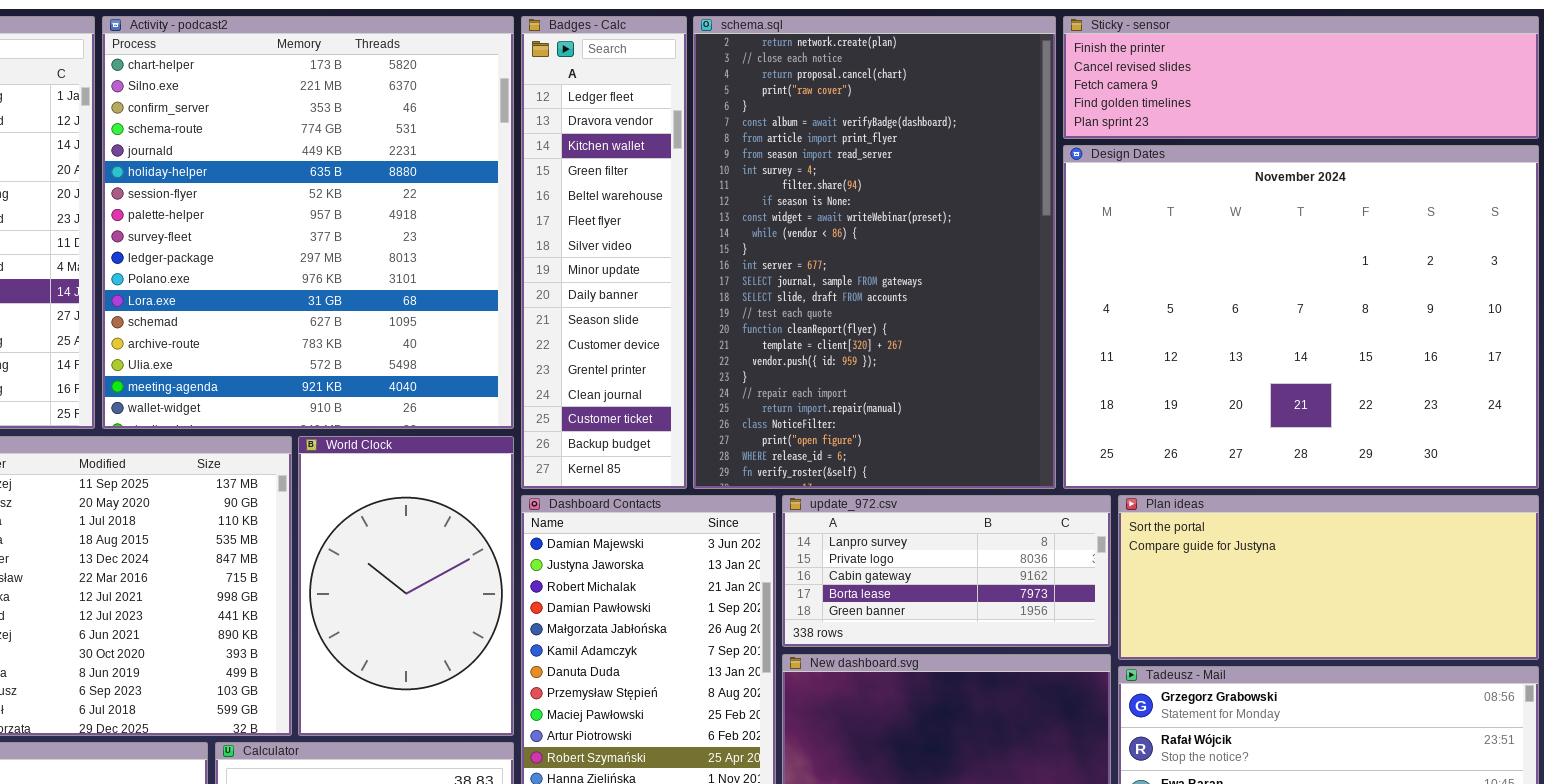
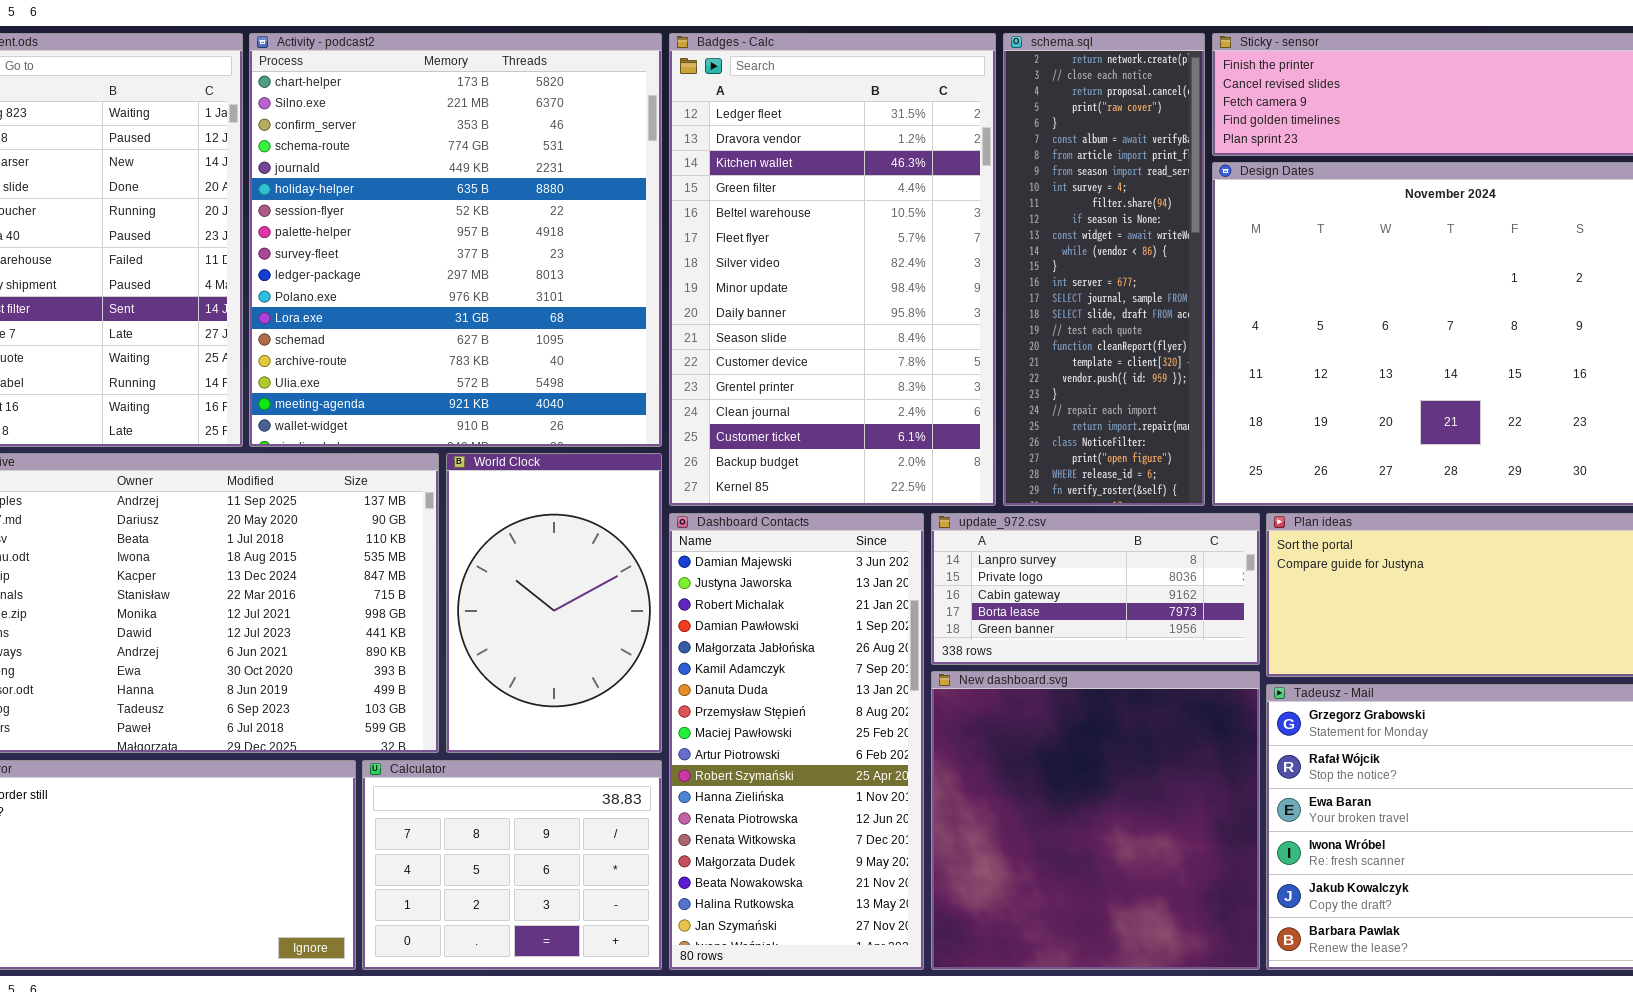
Badges - Calc: [521,16,687,489] -> [669,33,996,506], resized
schema.sql: [693,16,1056,489] -> [1003,33,1205,506], resized

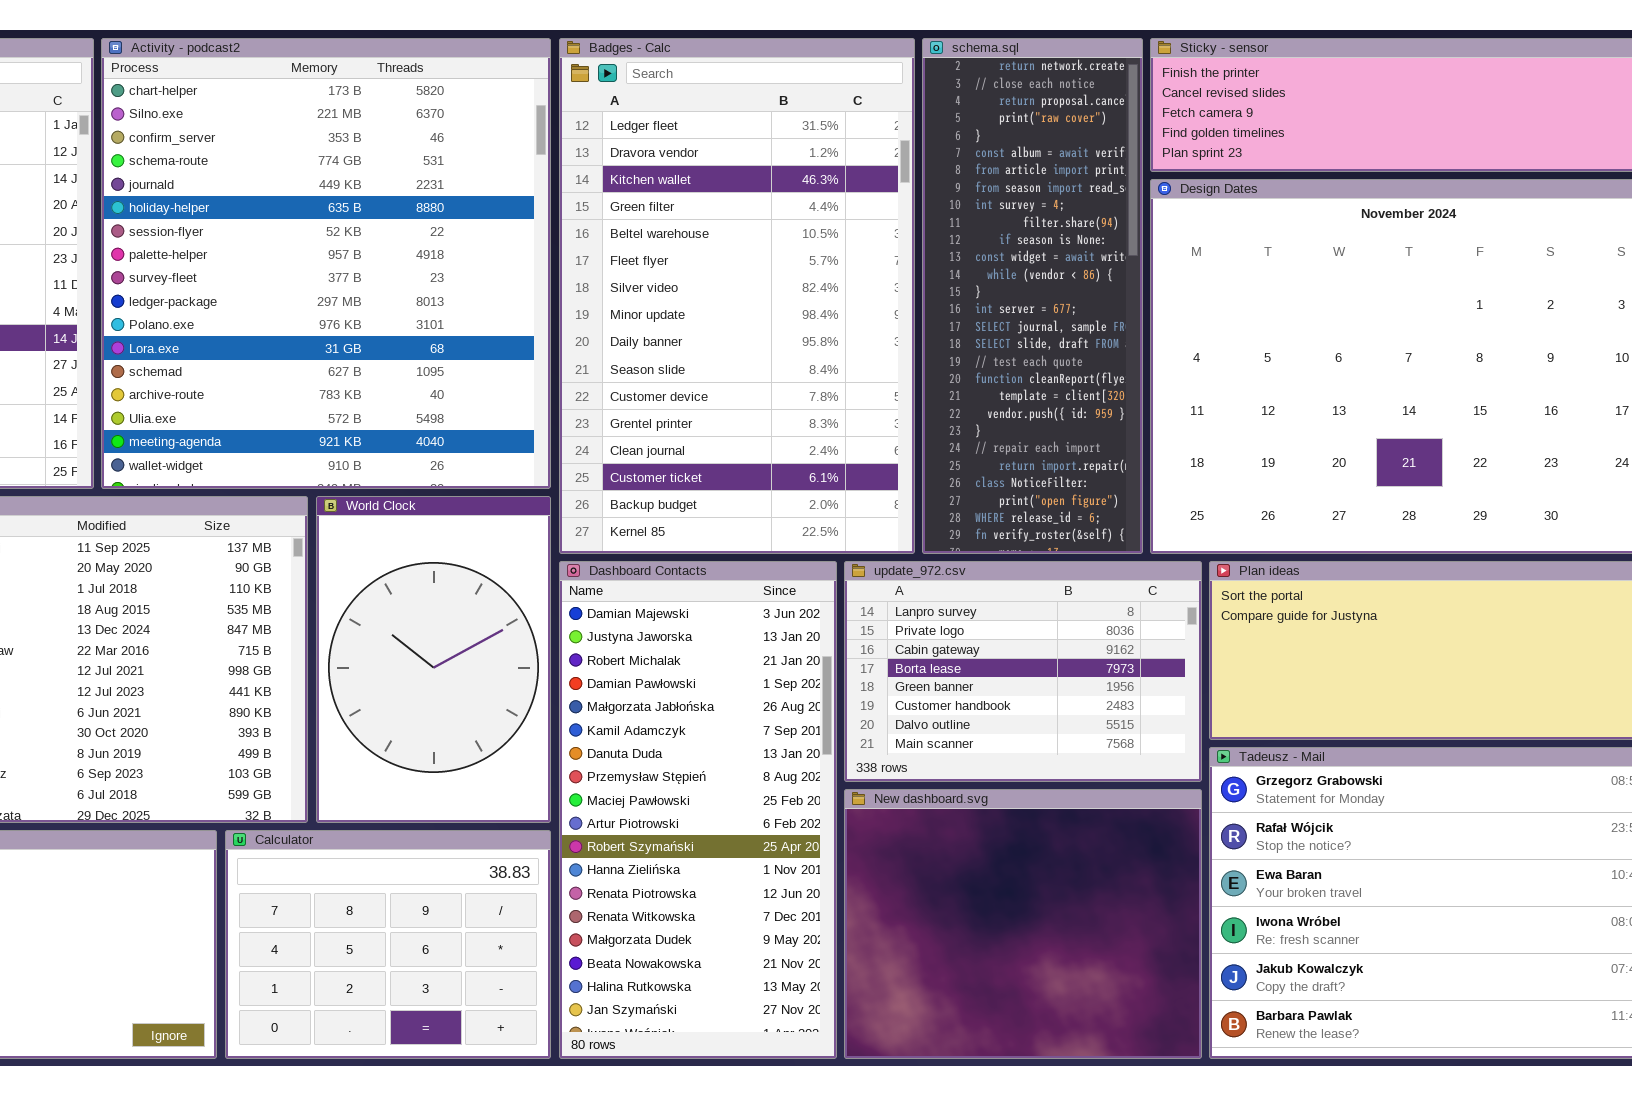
update_972.csv: [931,513,1260,665] -> [844,561,1202,782], resized
New dashboard.svg: [931,671,1260,970] -> [844,789,1202,1059], resized

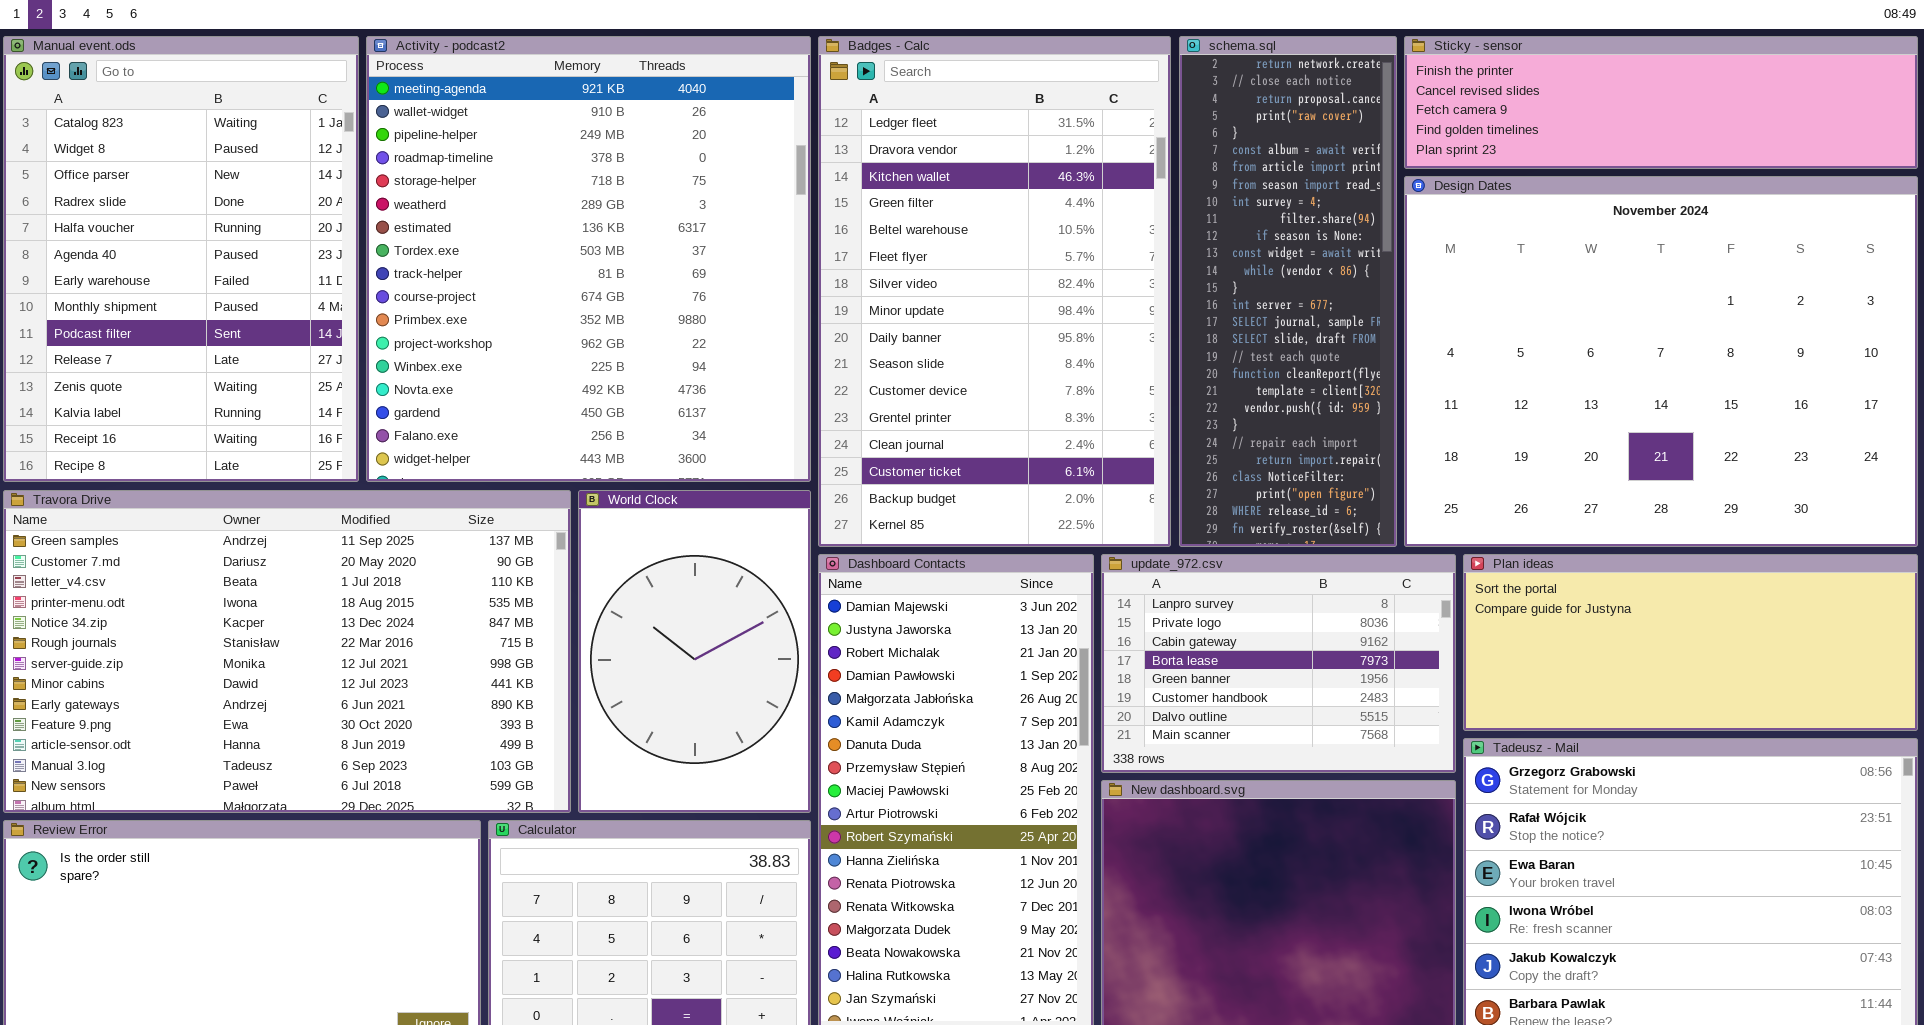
Activity - podcast2: [101,38,551,489] -> [366,36,811,482], scrolled down 15 rows

